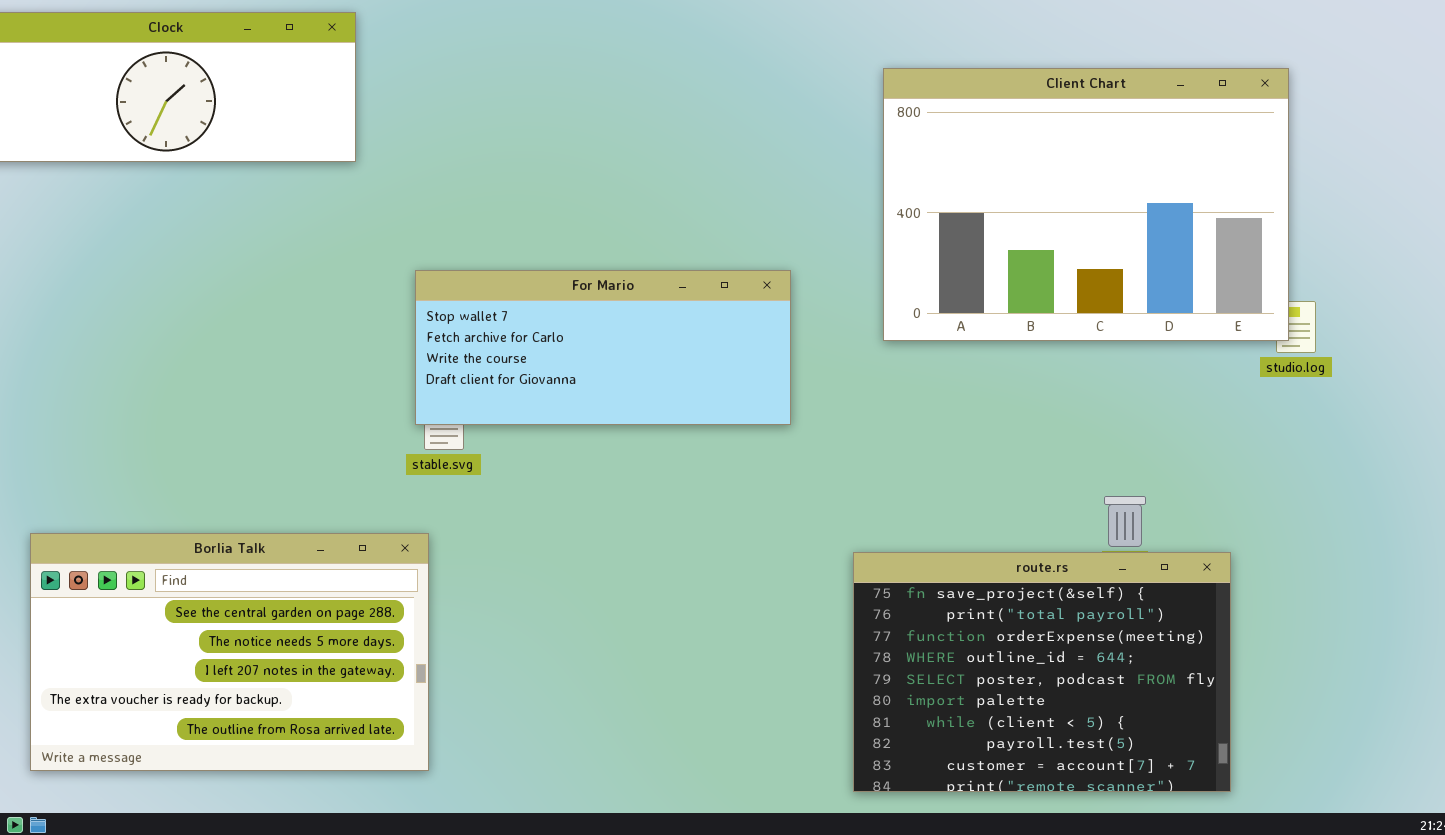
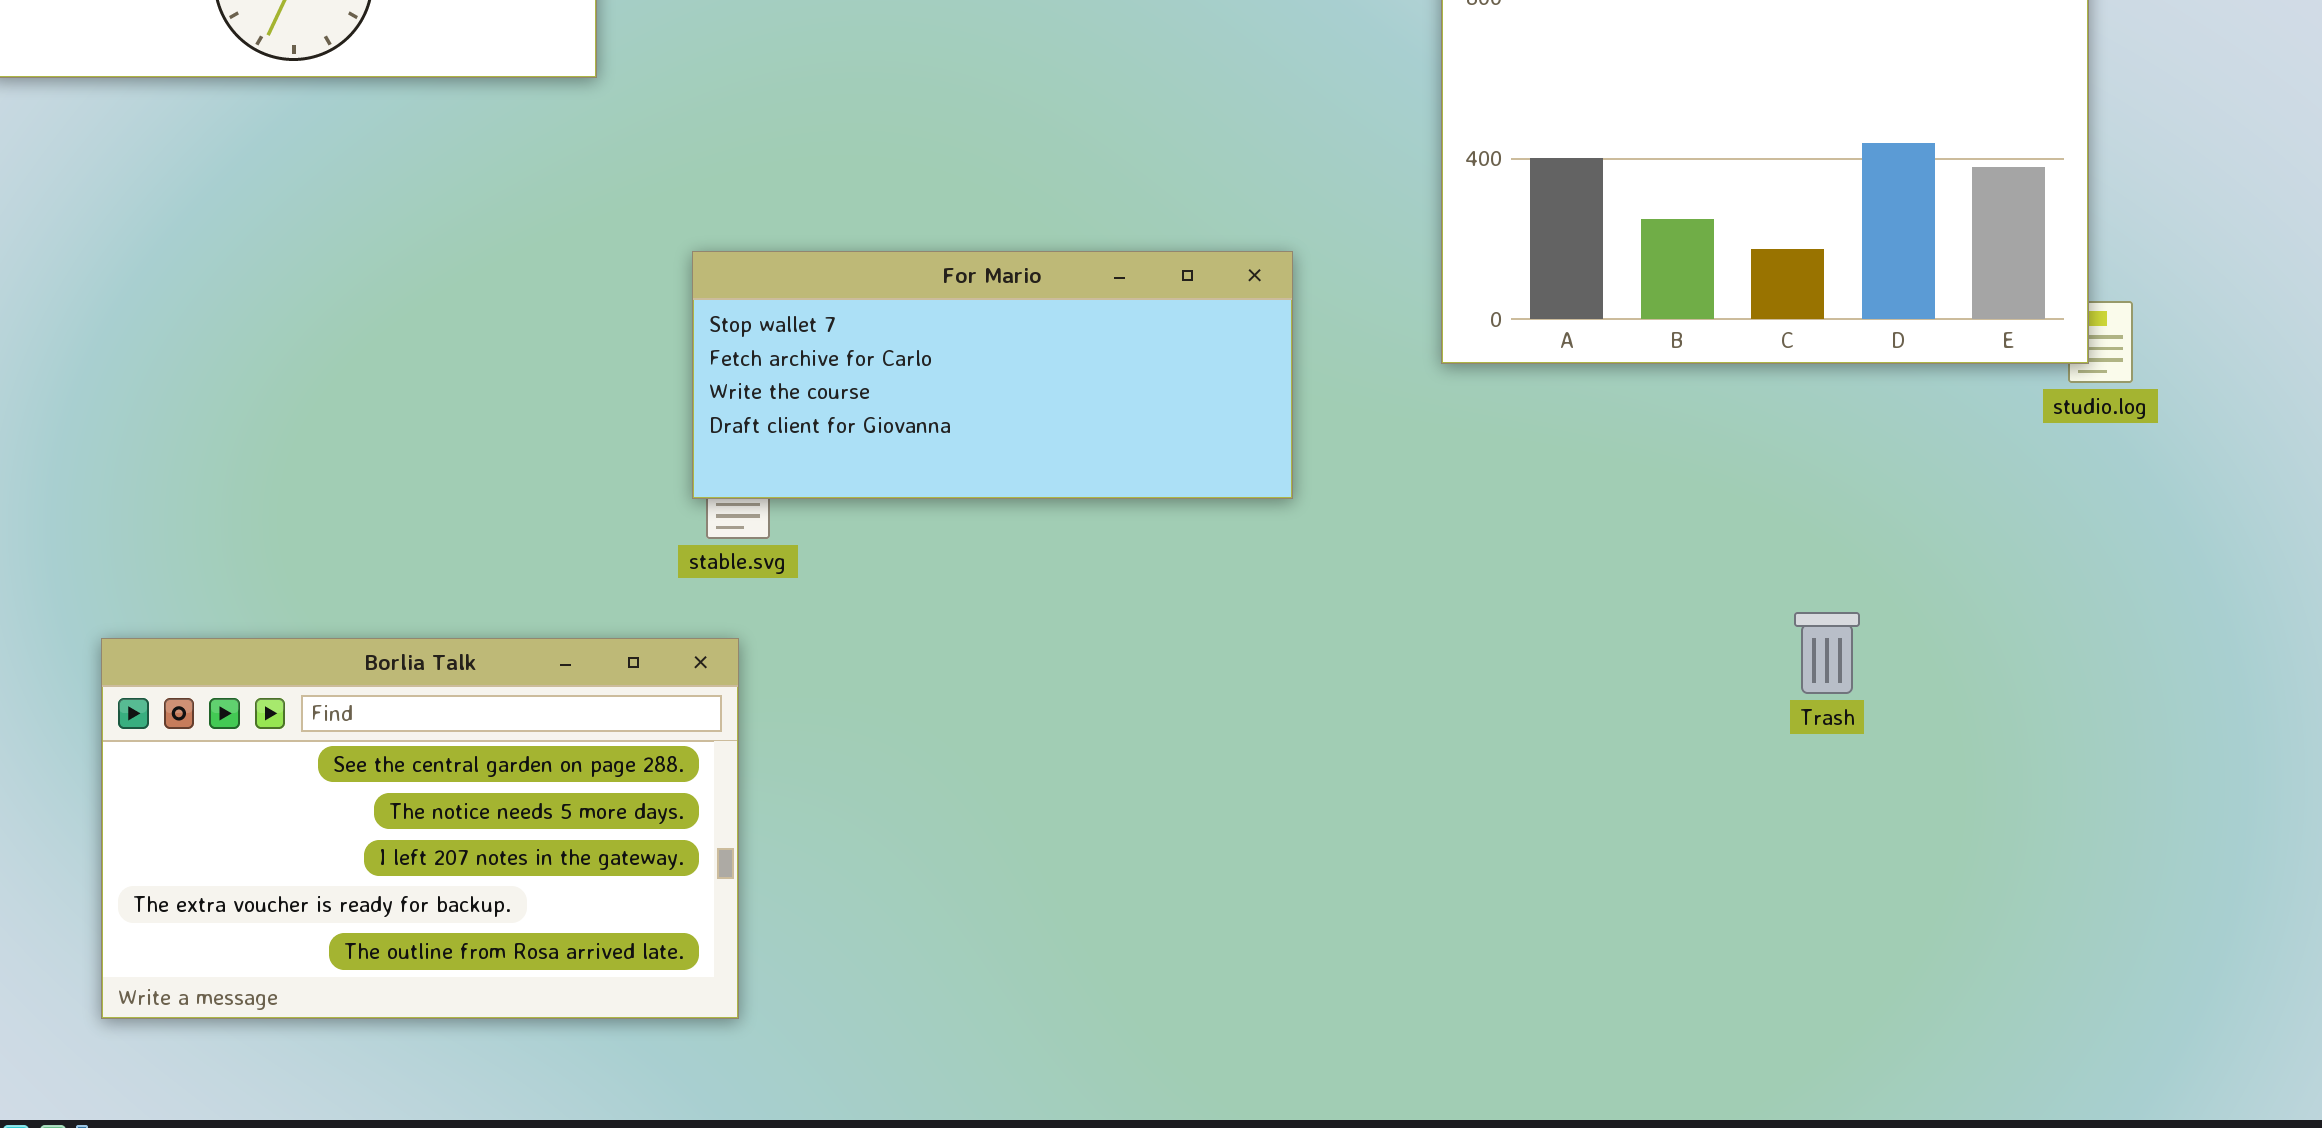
Borlia Talk: [30,533,429,771] -> [101,638,739,1019], moved
route.rs: [853,552,1231,792] -> none, closed

